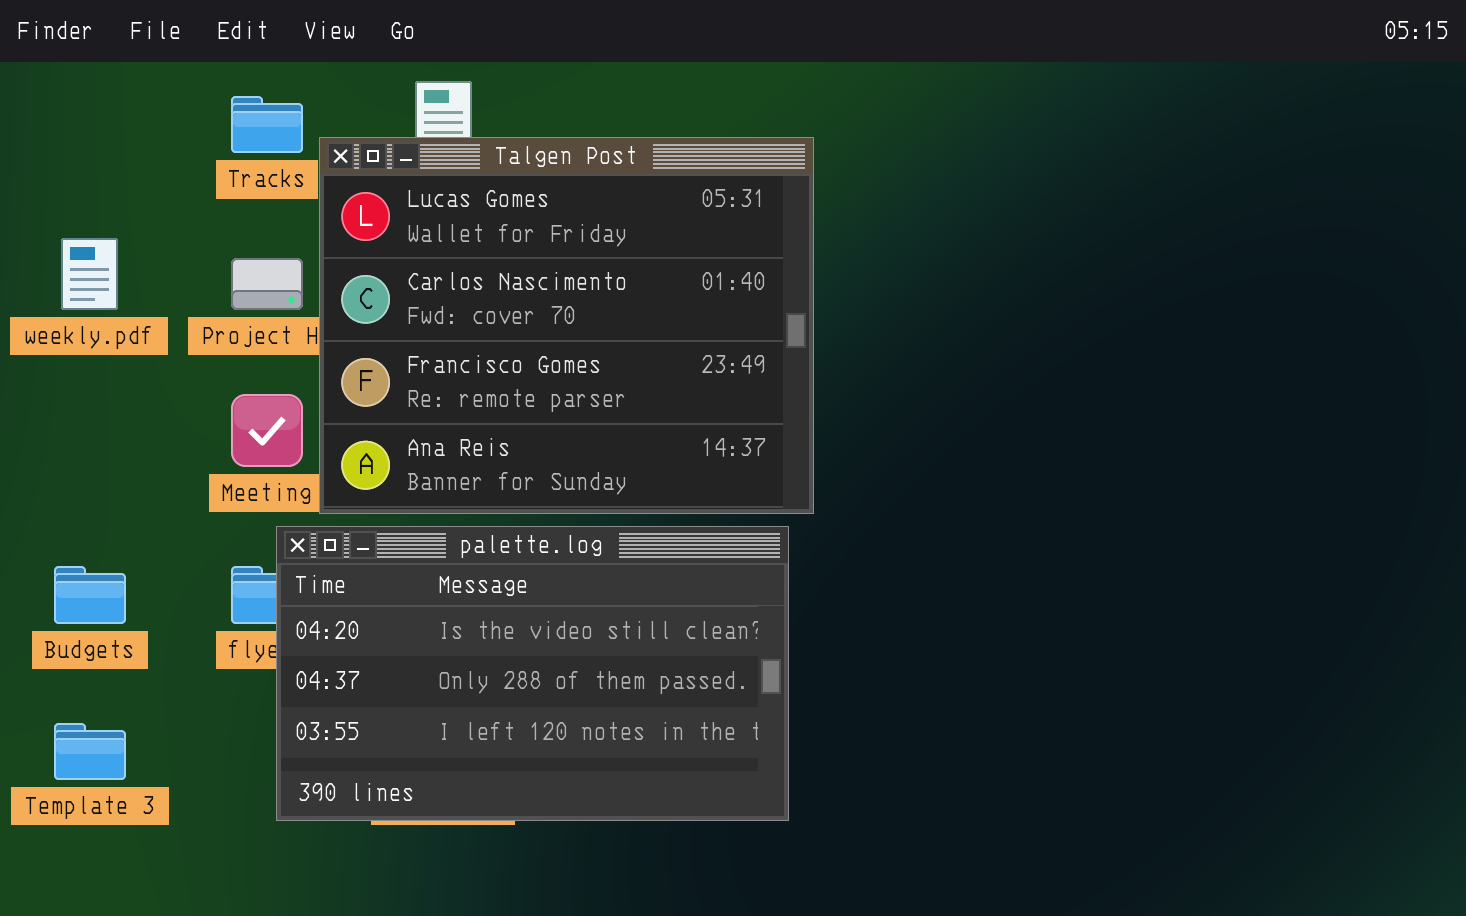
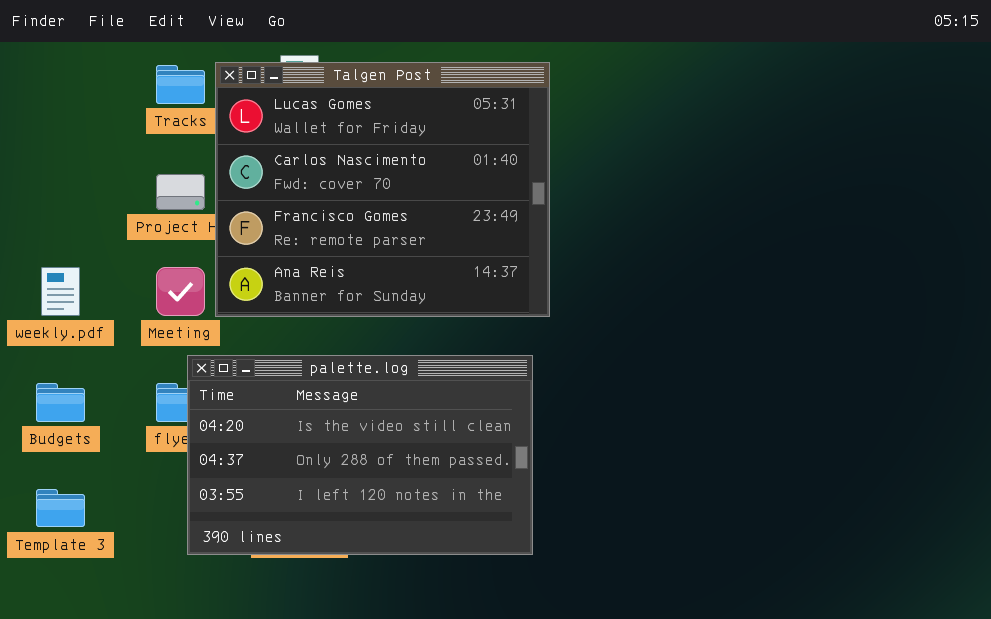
Talgen Post: [319,137,814,514] -> [215,62,550,317], moved
weekly.pdf: [61,238,118,310] -> [41,267,80,316], moved

